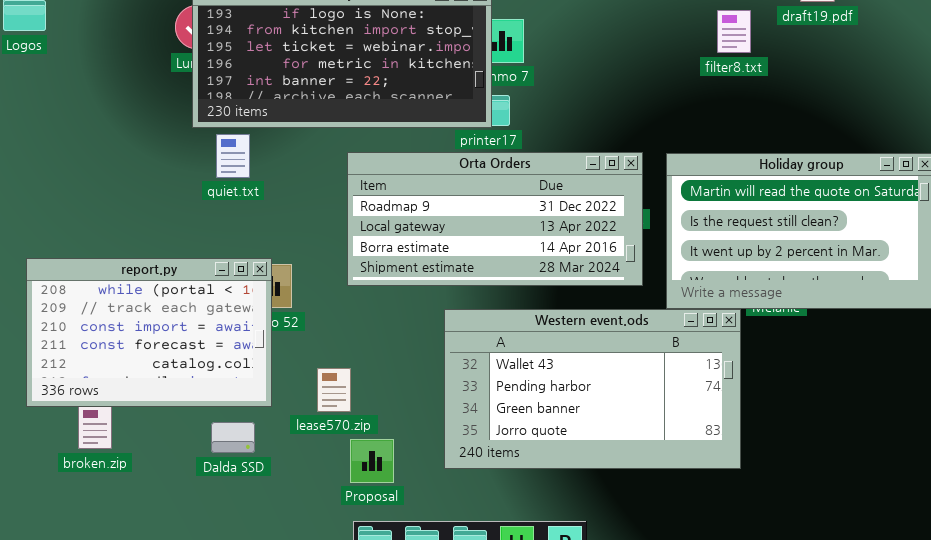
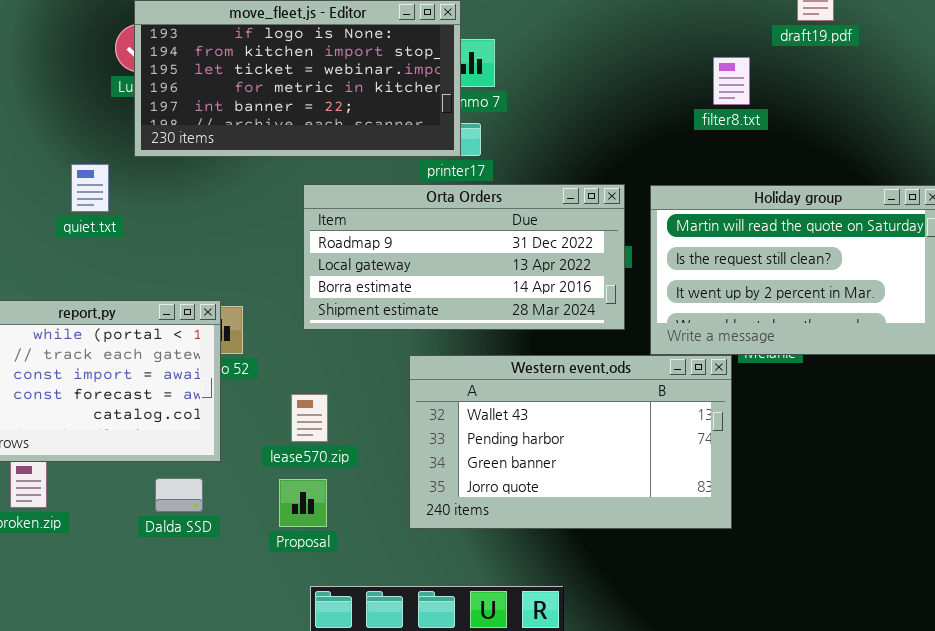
filter8.txt: [717,10,751,53] -> [713,57,750,105], moved
quiet.txt: [216,134,250,178] -> [71,164,109,212], moved
lease570.zip: [317,368,351,412] -> [291,394,328,442], moved
Proposal: [350,439,394,483] -> [279,479,327,527], moved

